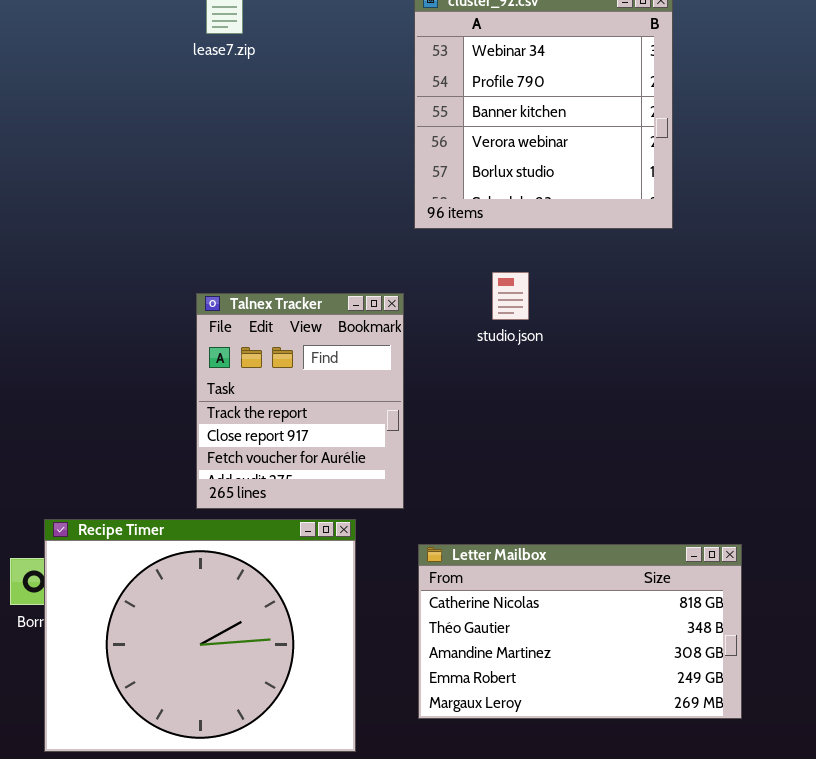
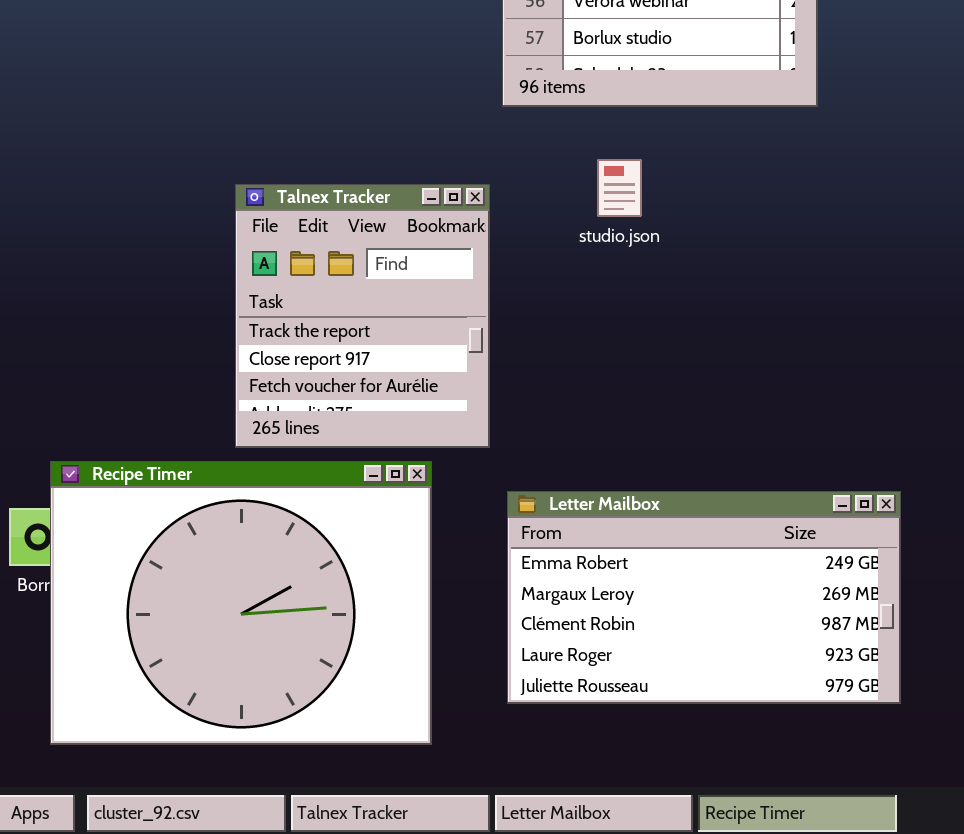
Letter Mailbox: [418,544,742,719] -> [507,491,901,704], scrolled down 3 rows

